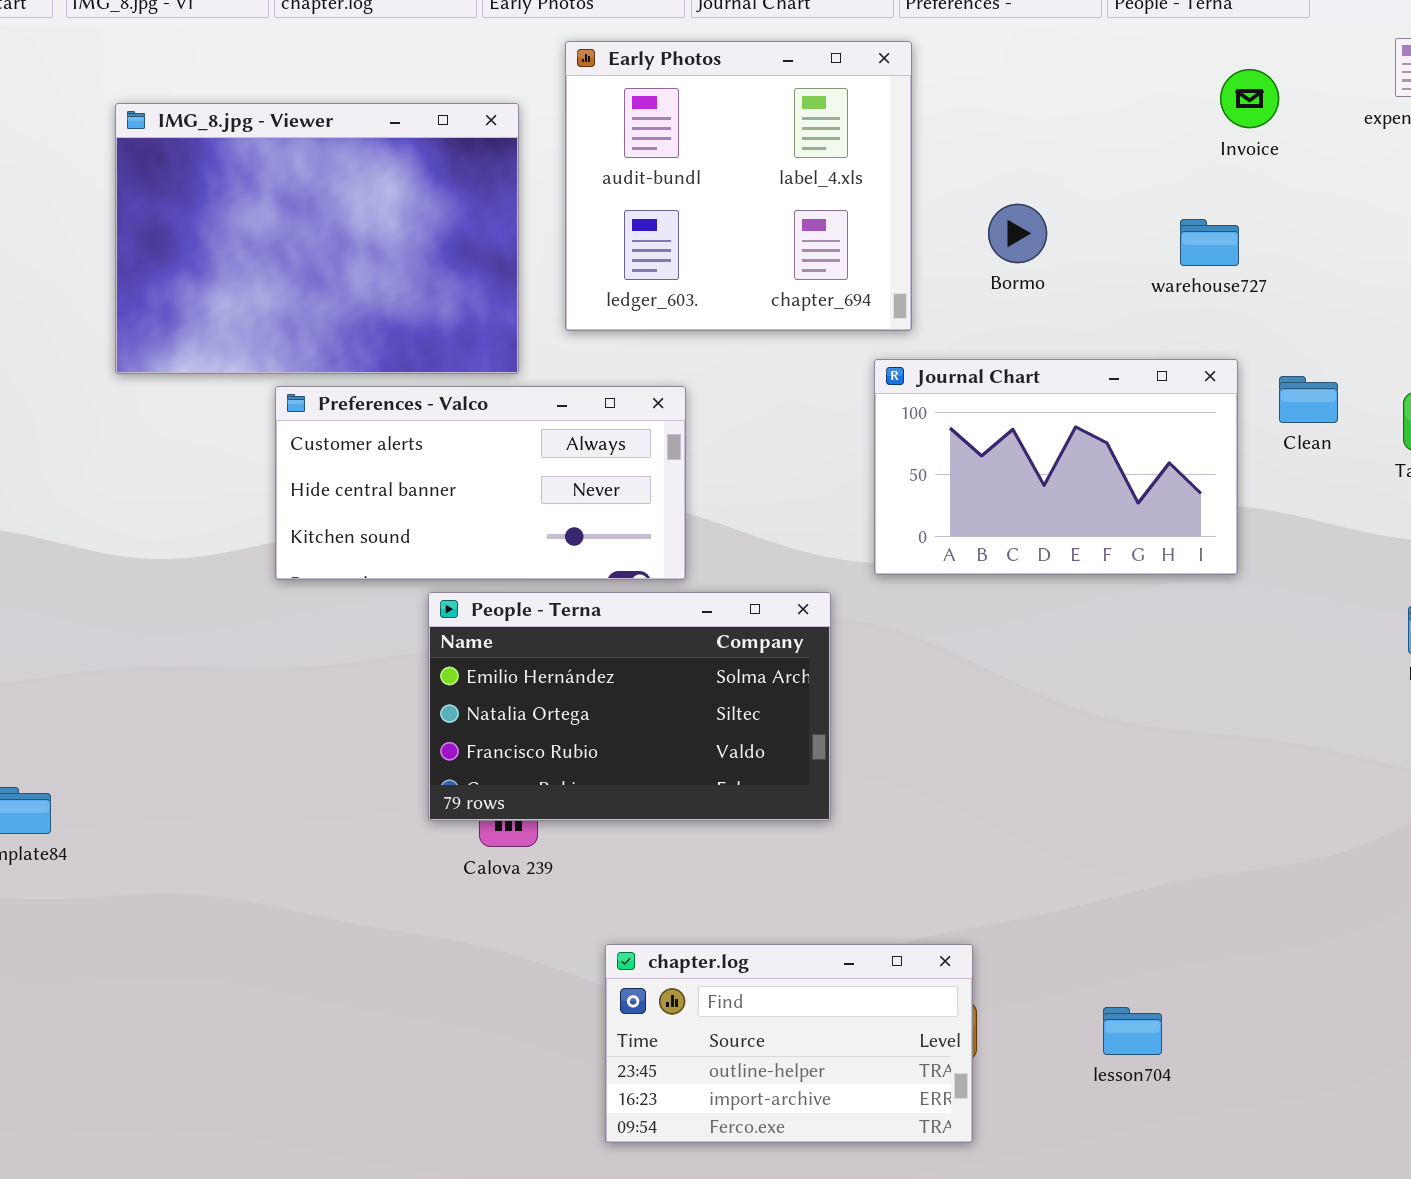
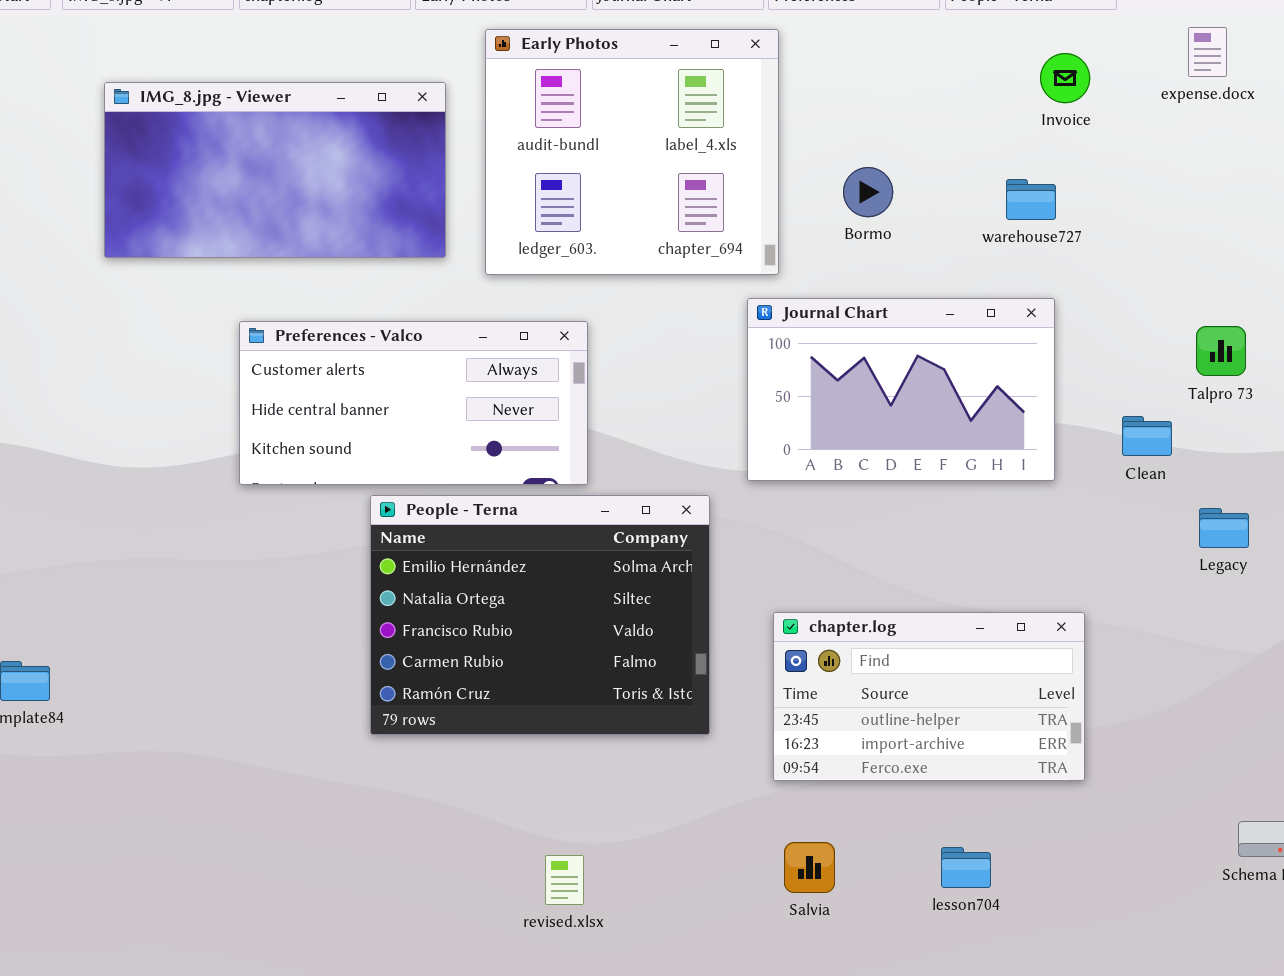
IMG_8.jpg - Viewer: [115,103,519,374] -> [104,82,446,258], resized
Clean: [1279,376,1338,423] -> [1122,416,1172,456], moved
People - Terna: [428,592,831,821] -> [370,495,710,735], resized
chapter.log: [605,944,973,1143] -> [773,612,1085,781], moved

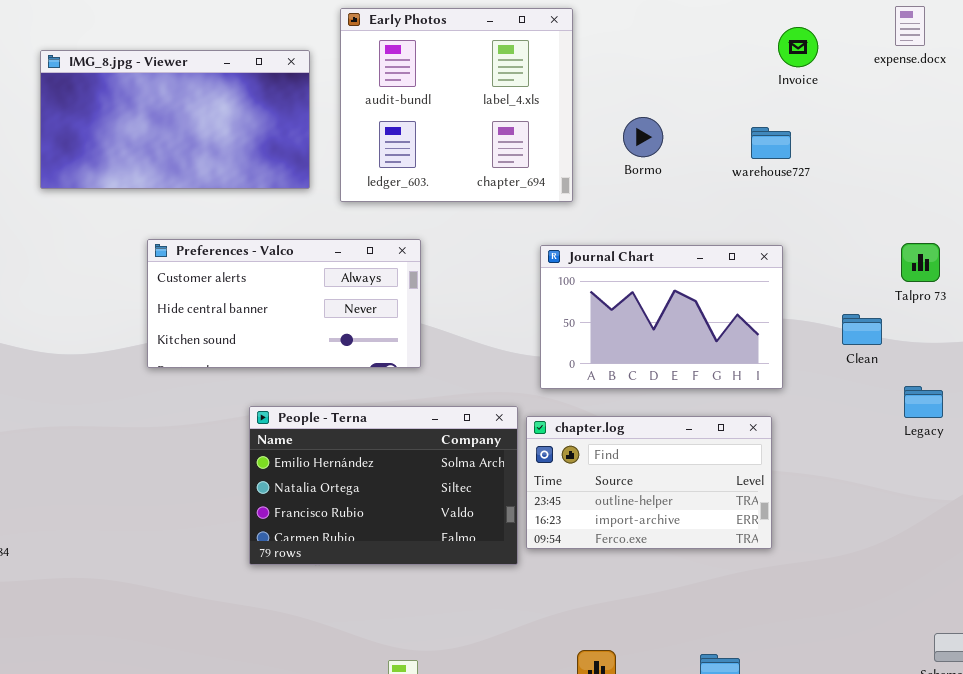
Journal Chart: [747,298,1055,481] -> [540,245,783,389], moved
People - Terna: [370,495,710,735] -> [249,406,518,565], resized
chapter.log: [773,612,1085,781] -> [526,416,772,549], moved

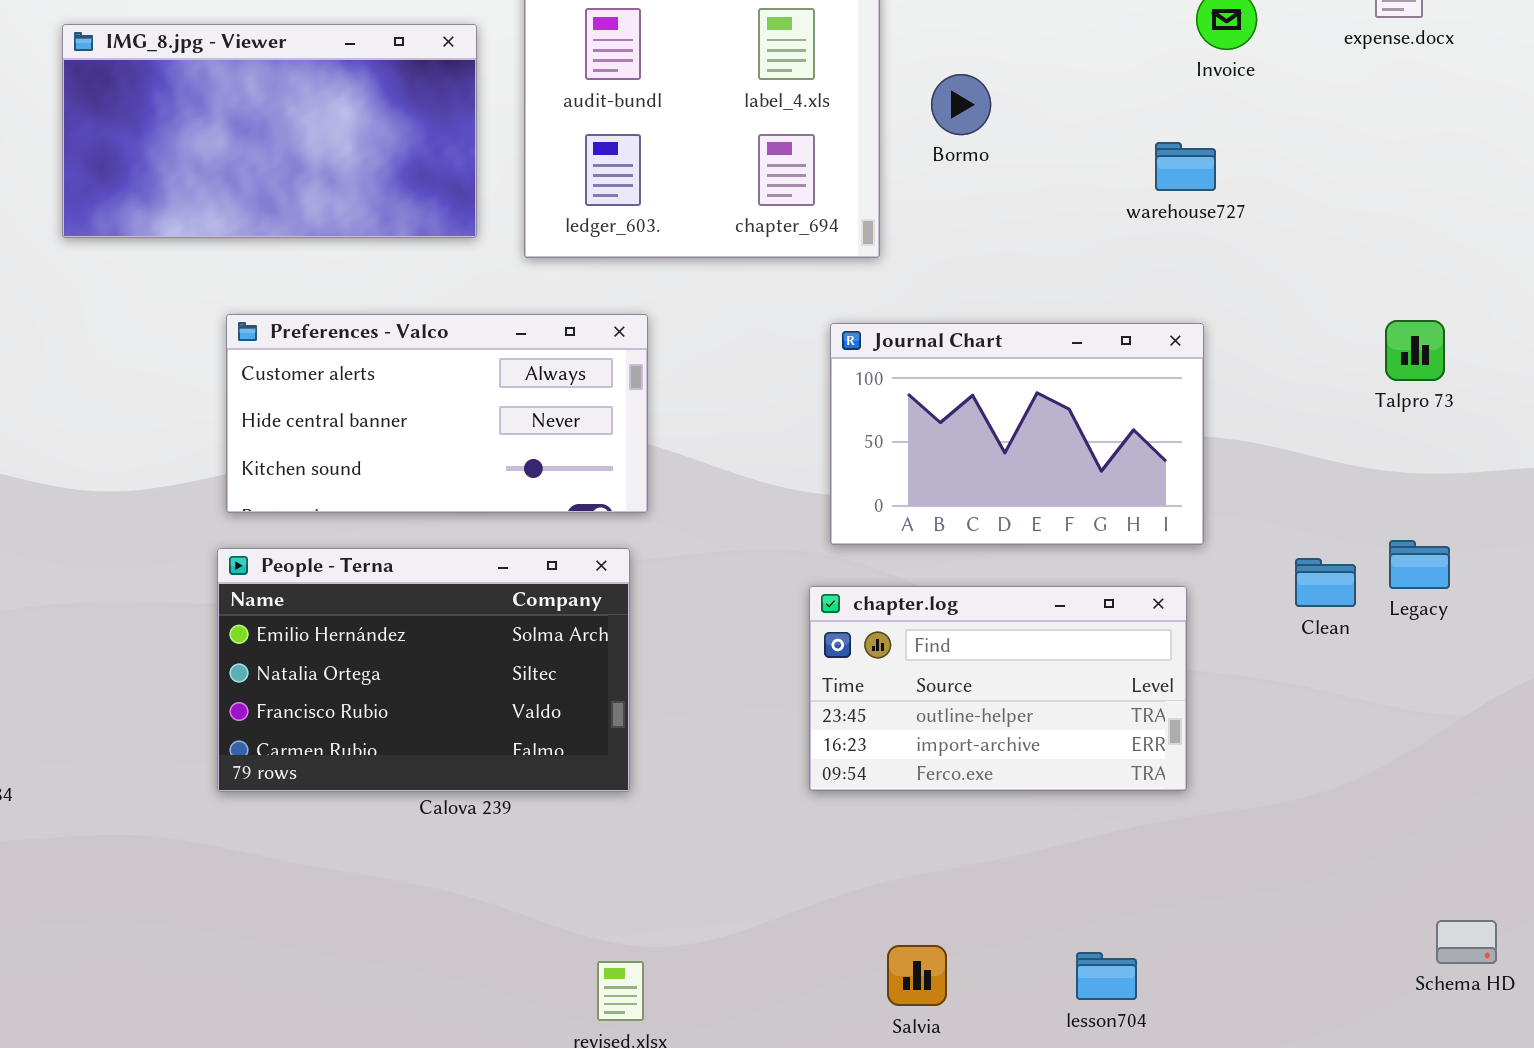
Bormo: [623,117,663,157] -> [931,74,991,135], moved
Clean: [842,314,882,345] -> [1295,558,1356,607], moved
People - Terna: [249,406,518,565] -> [217,548,630,792], moved

